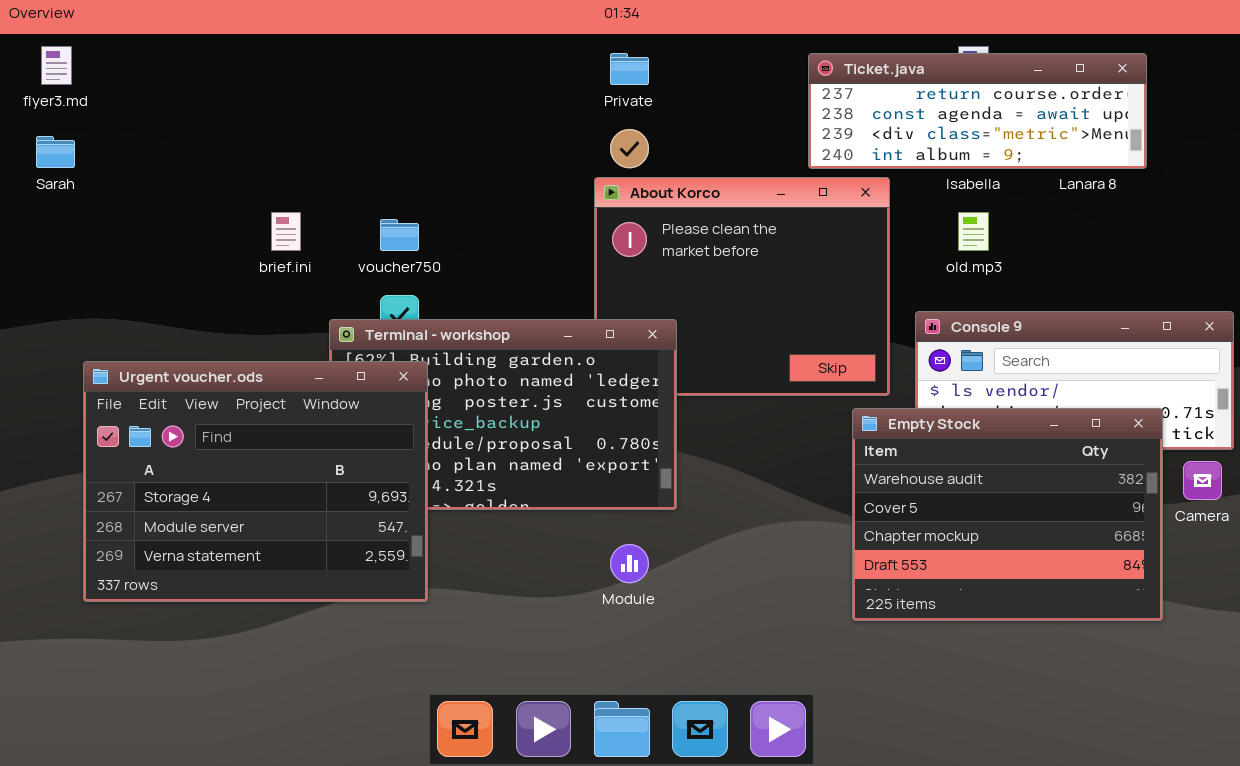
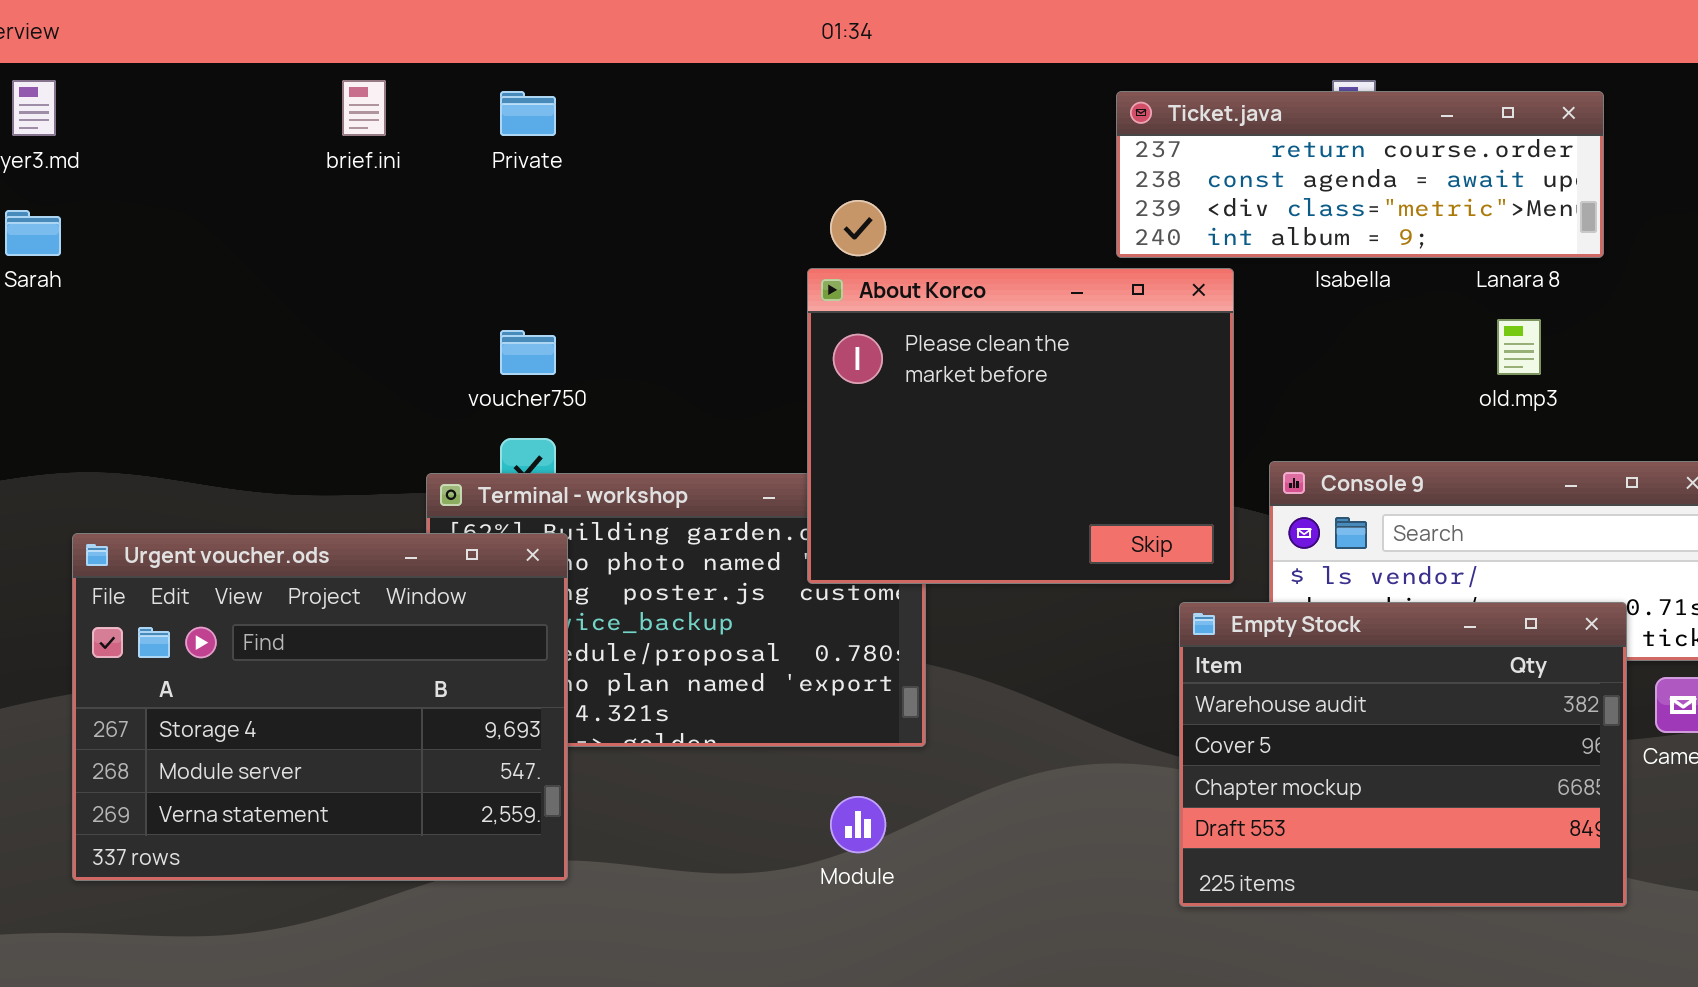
Private: [610,53,649,85] -> [500,91,556,136], moved
About Korco: [594,177,890,396] -> [807,268,1234,584], raised
brief.ini: [271,212,301,251] -> [342,80,386,136], moved
old.mp3: [958,212,989,251] -> [1497,319,1541,375], moved

